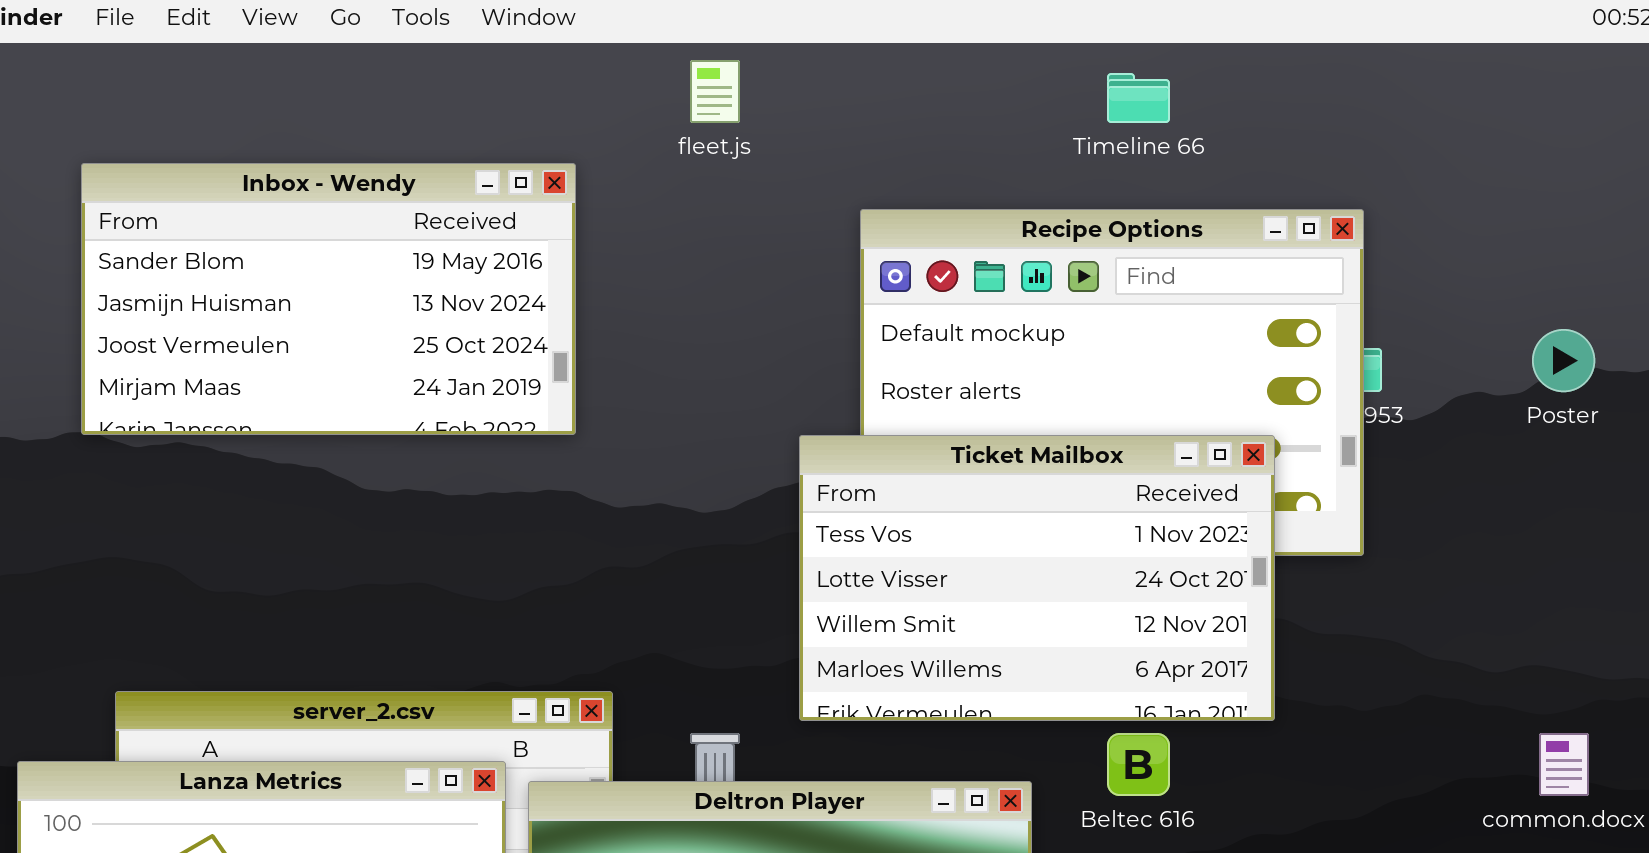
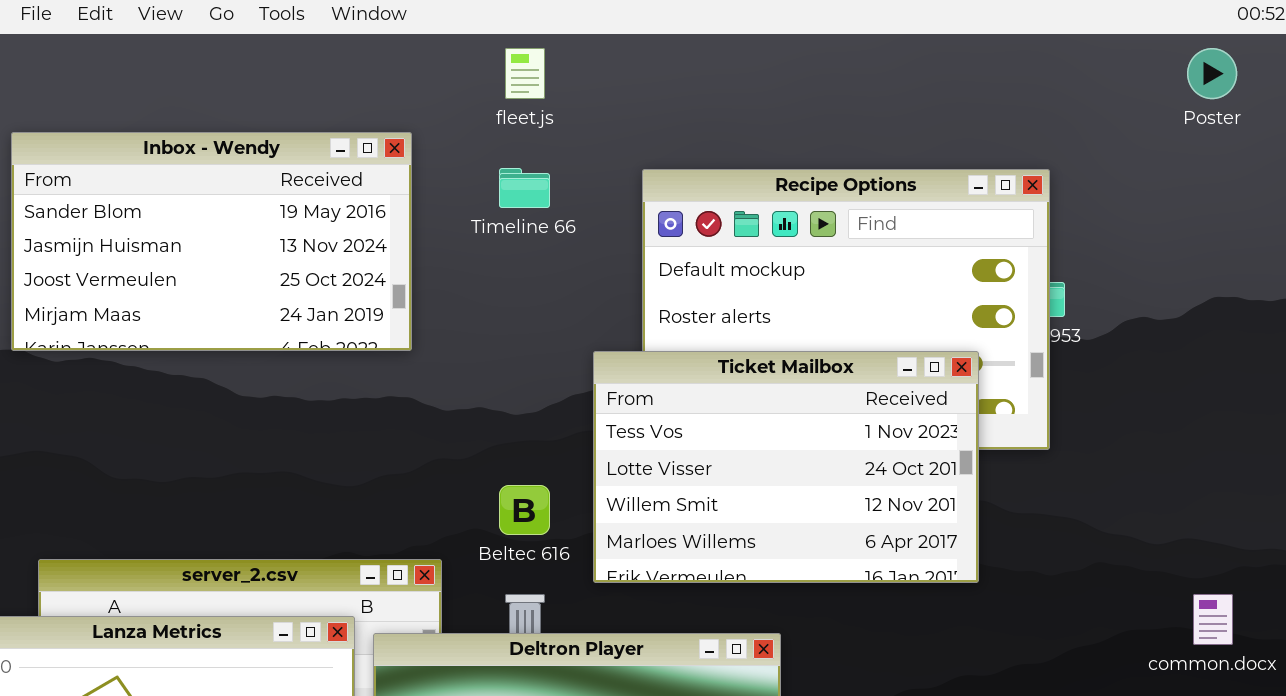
Timeline 66: [1107,73,1170,123] -> [499,168,550,208], moved
Poster: [1532,329,1595,392] -> [1187,48,1237,99], moved
Beltec 616: [1107,733,1170,796] -> [499,485,550,535], moved

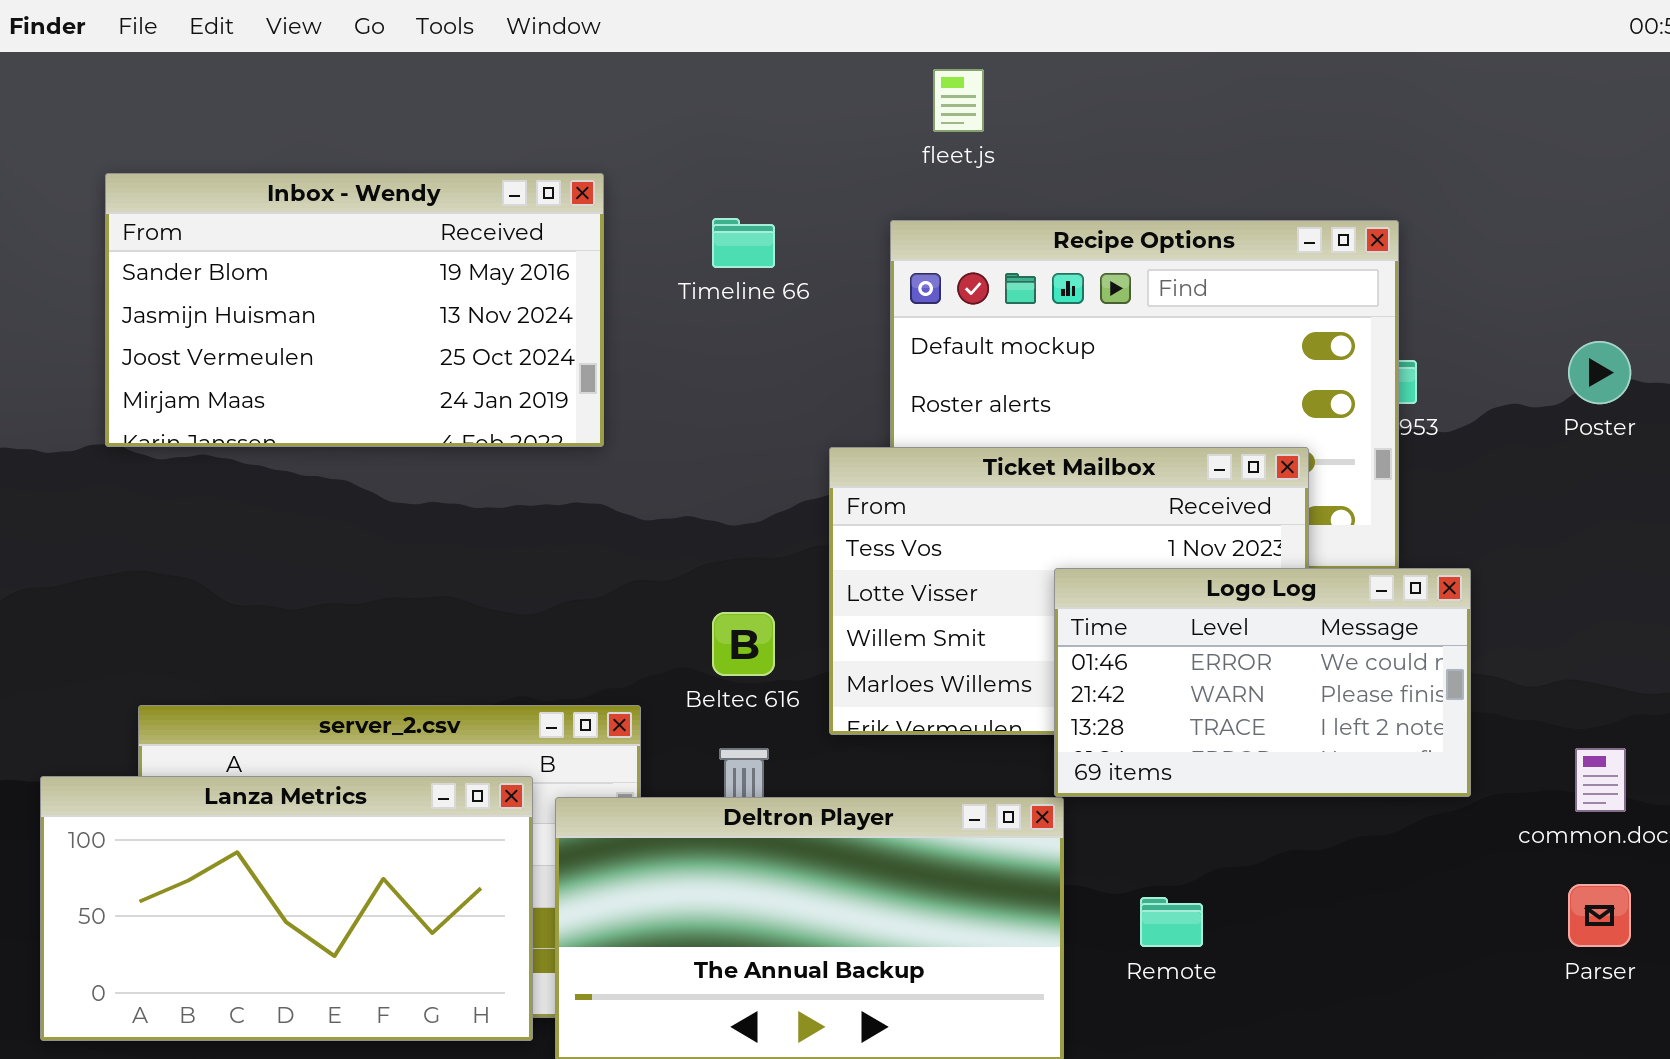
fleet.js: [505,48,545,99] -> [933,69,984,132], moved
Poster: [1187,48,1237,99] -> [1568,341,1631,404], moved
Logo Log: none -> [1054,568,1471,797], opened

